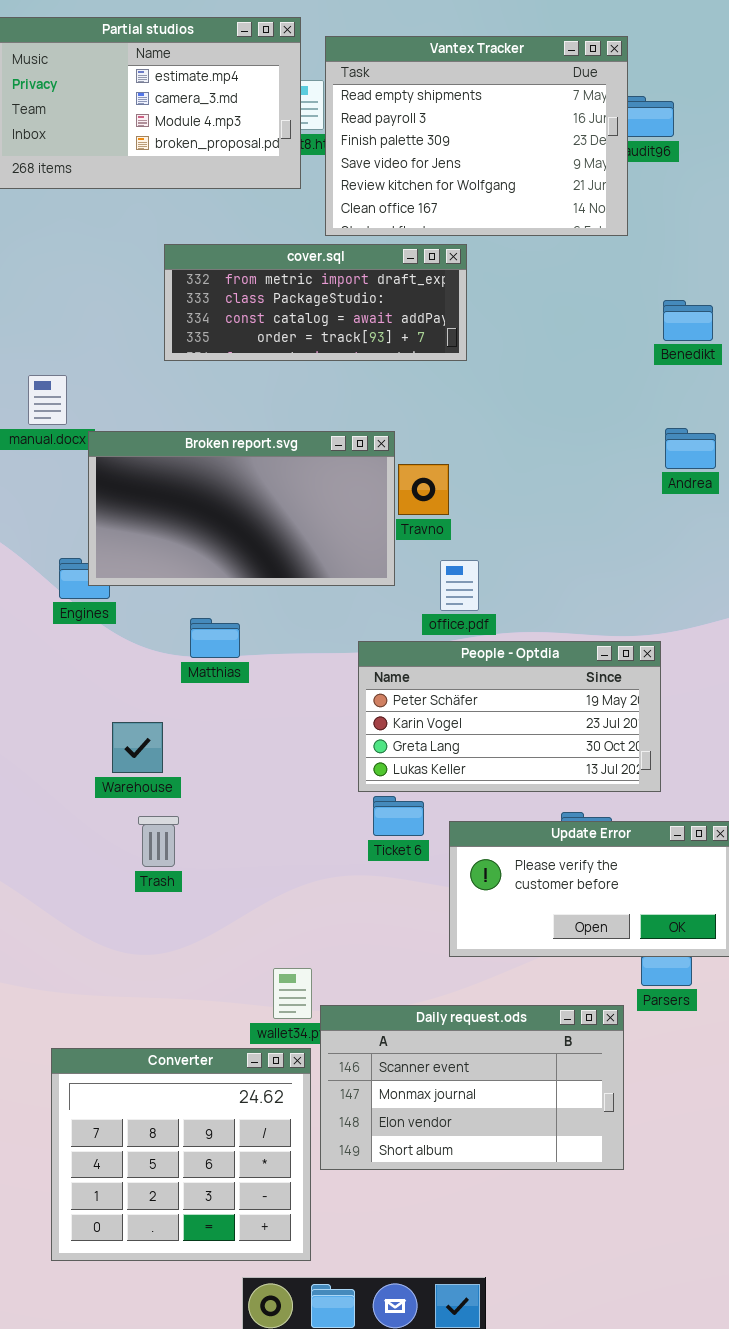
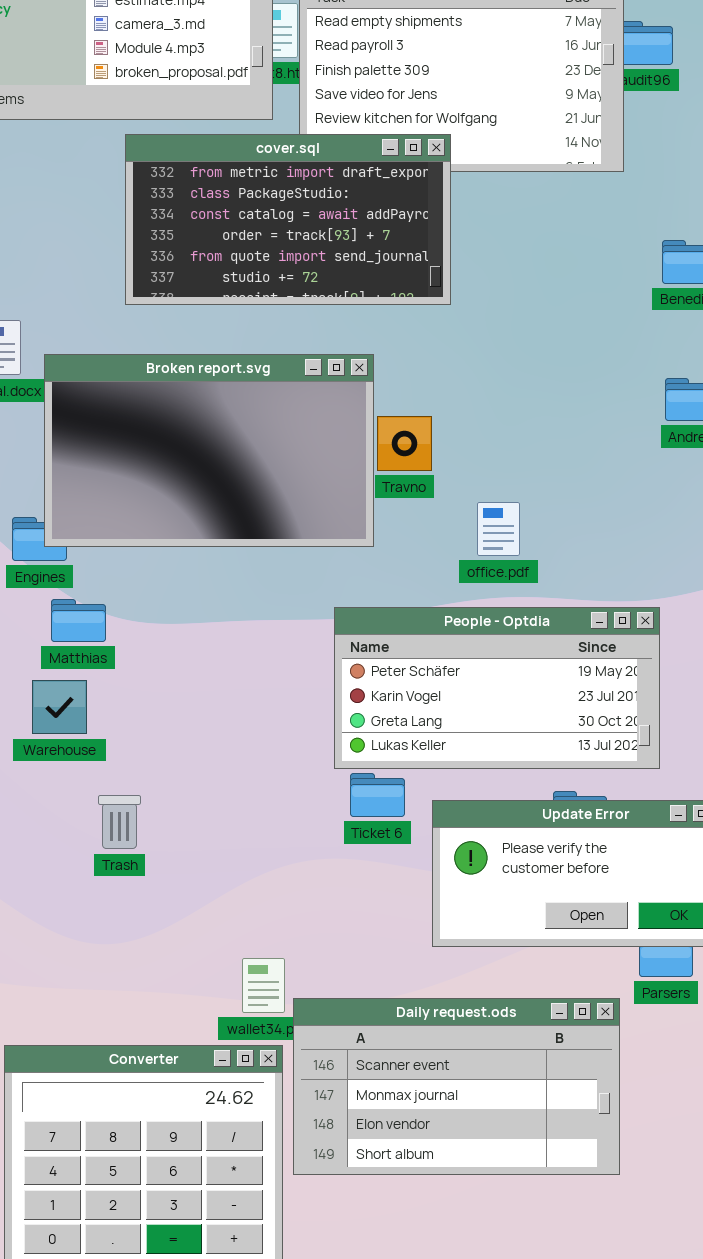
cover.sql: [164,244,467,361] -> [125,134,451,305], resized
Broken report.svg: [88,431,395,586] -> [44,354,374,547], resized
office.pdf: [440,560,479,611] -> [477,502,520,556], moved
Matthias: [190,618,240,658] -> [51,599,106,642], moved
Warehouse: [112,722,163,773] -> [32,680,87,734], moved

